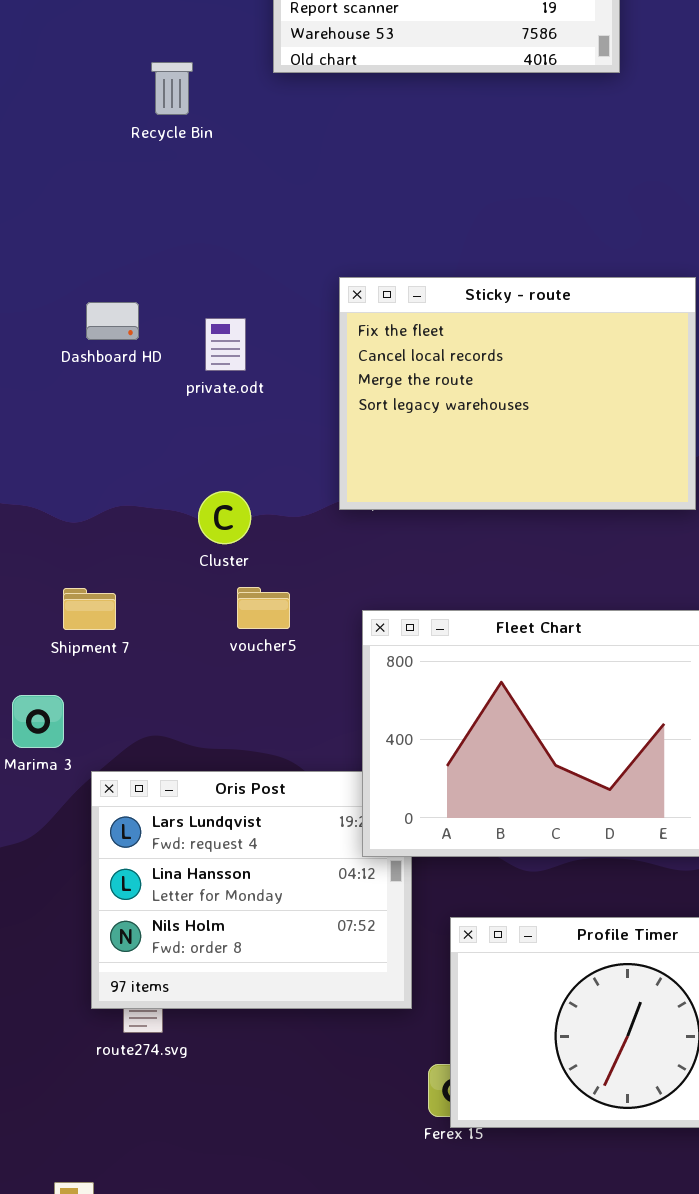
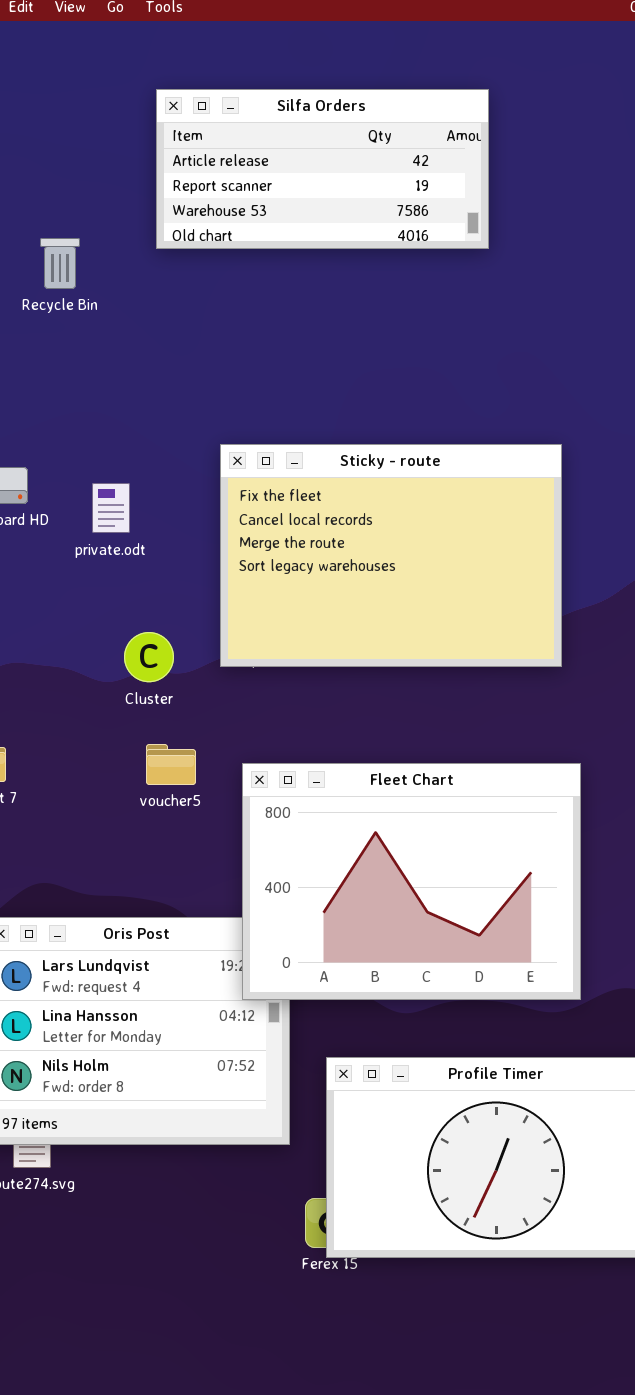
Cluster: [198,491,251,544] -> [124,632,174,682], moved
voucher5: [237,587,290,629] -> [146,744,196,785], moved

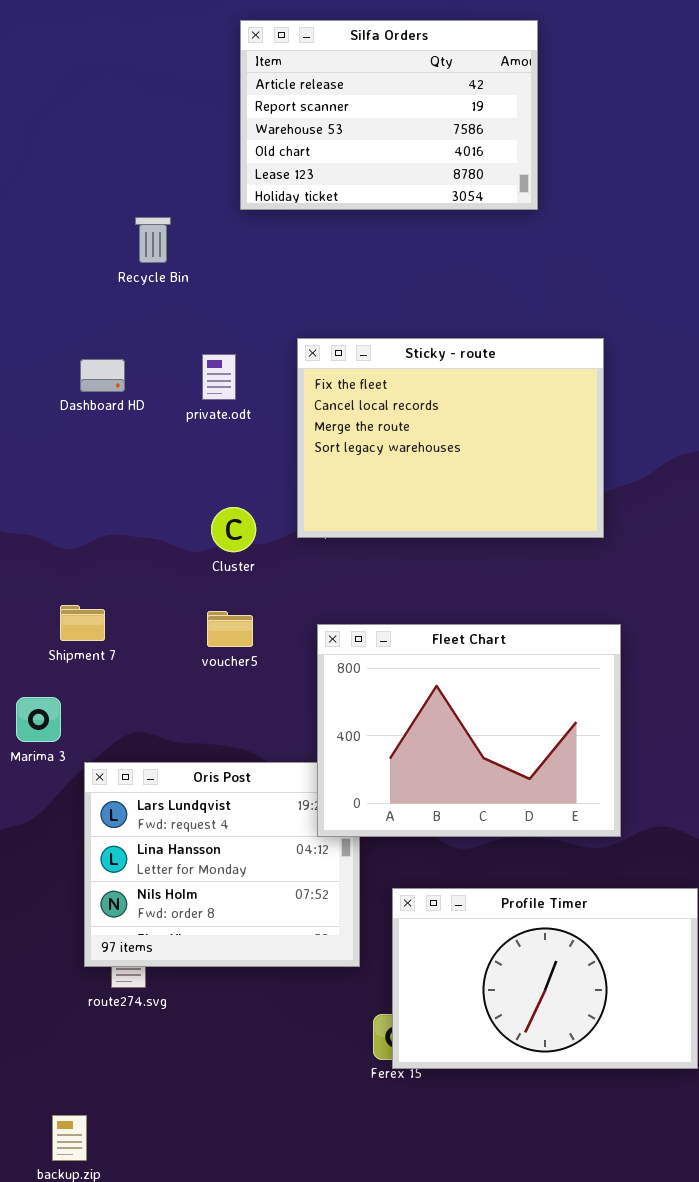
Silfa Orders: [156,89,489,249] -> [240,20,538,210], resized
Recycle Bin: [40,238,80,289] -> [135,217,171,263], moved
private.odt: [92,483,130,533] -> [202,354,236,400], moved
voucher5: [146,744,196,785] -> [207,611,253,647], moved

